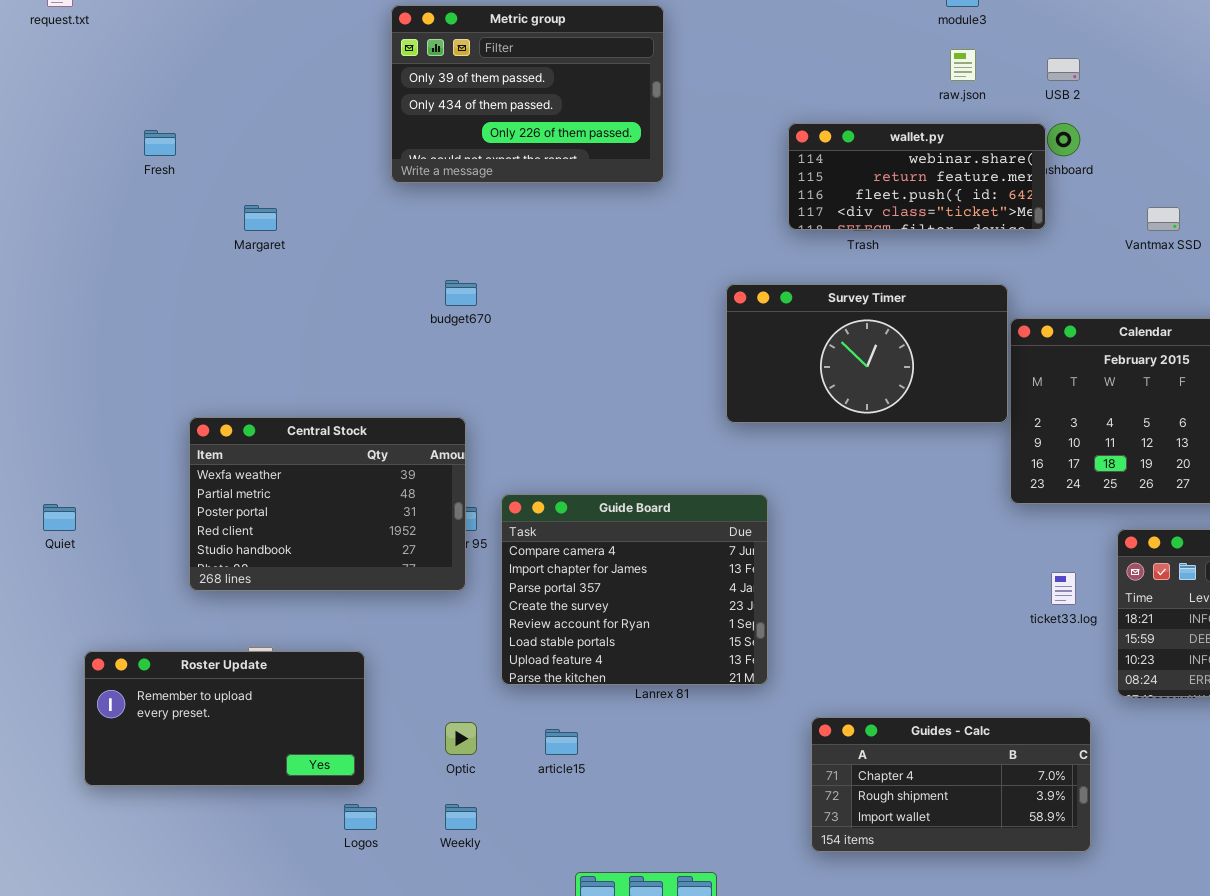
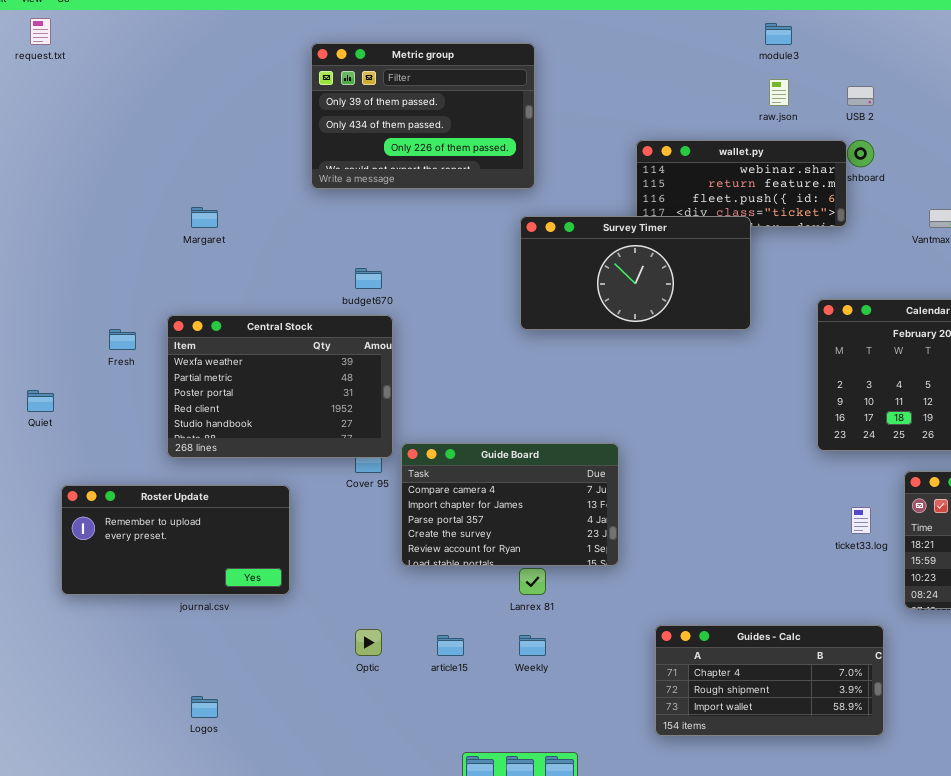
Fresh: [144,130,176,156] -> [109,329,136,350], moved
Survey Timer: [726,284,1008,423] -> [520,216,751,330], moved
Central Stock: [189,417,466,591] -> [167,315,393,458], moved
Guide Board: [501,494,768,685] -> [401,443,619,566], resized
Quiet: [43,504,76,531] -> [27,390,54,412], moved
Roster Update: [84,651,365,786] -> [61,485,290,595], moved
Logos: [344,804,377,830] -> [191,696,218,718], moved
Weekly: [445,804,477,830] -> [519,635,546,656], moved

